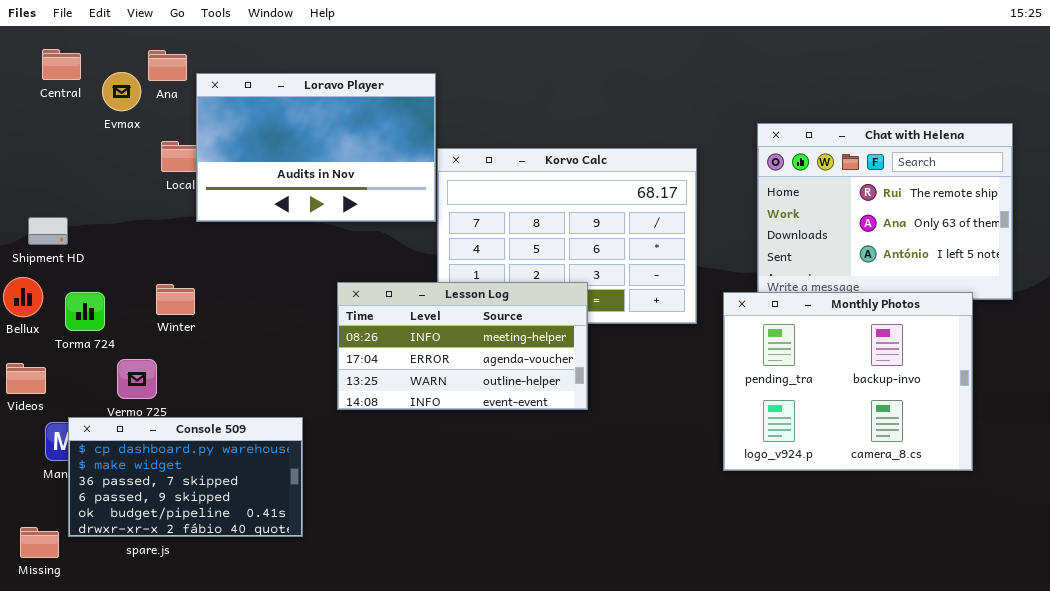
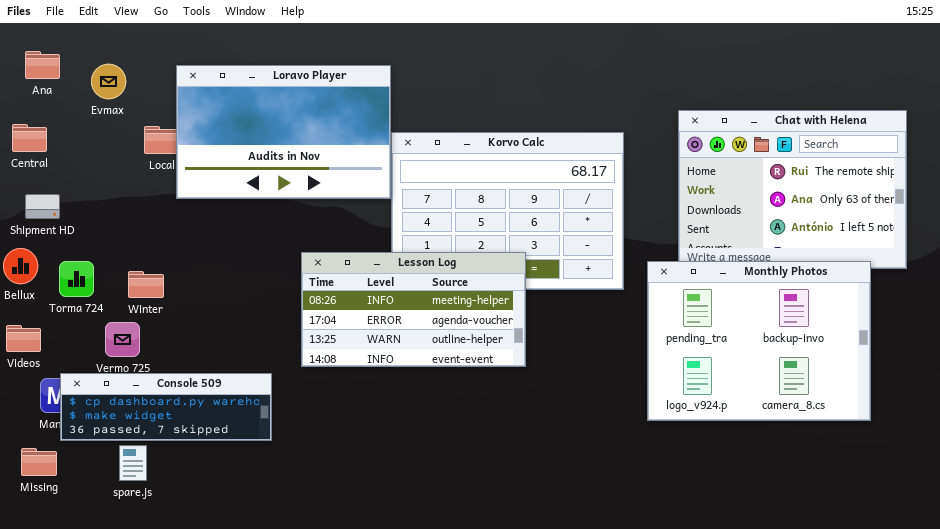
Central: [42,49,81,80] -> [12,124,47,152], moved
Ana: [148,50,187,81] -> [25,51,60,79], moved
Winter: [156,284,195,315] -> [128,271,164,298], moved
Console 509: [68,417,303,537] -> [60,373,272,441], resized
Missing: [20,527,59,558] -> [21,448,57,476], moved

